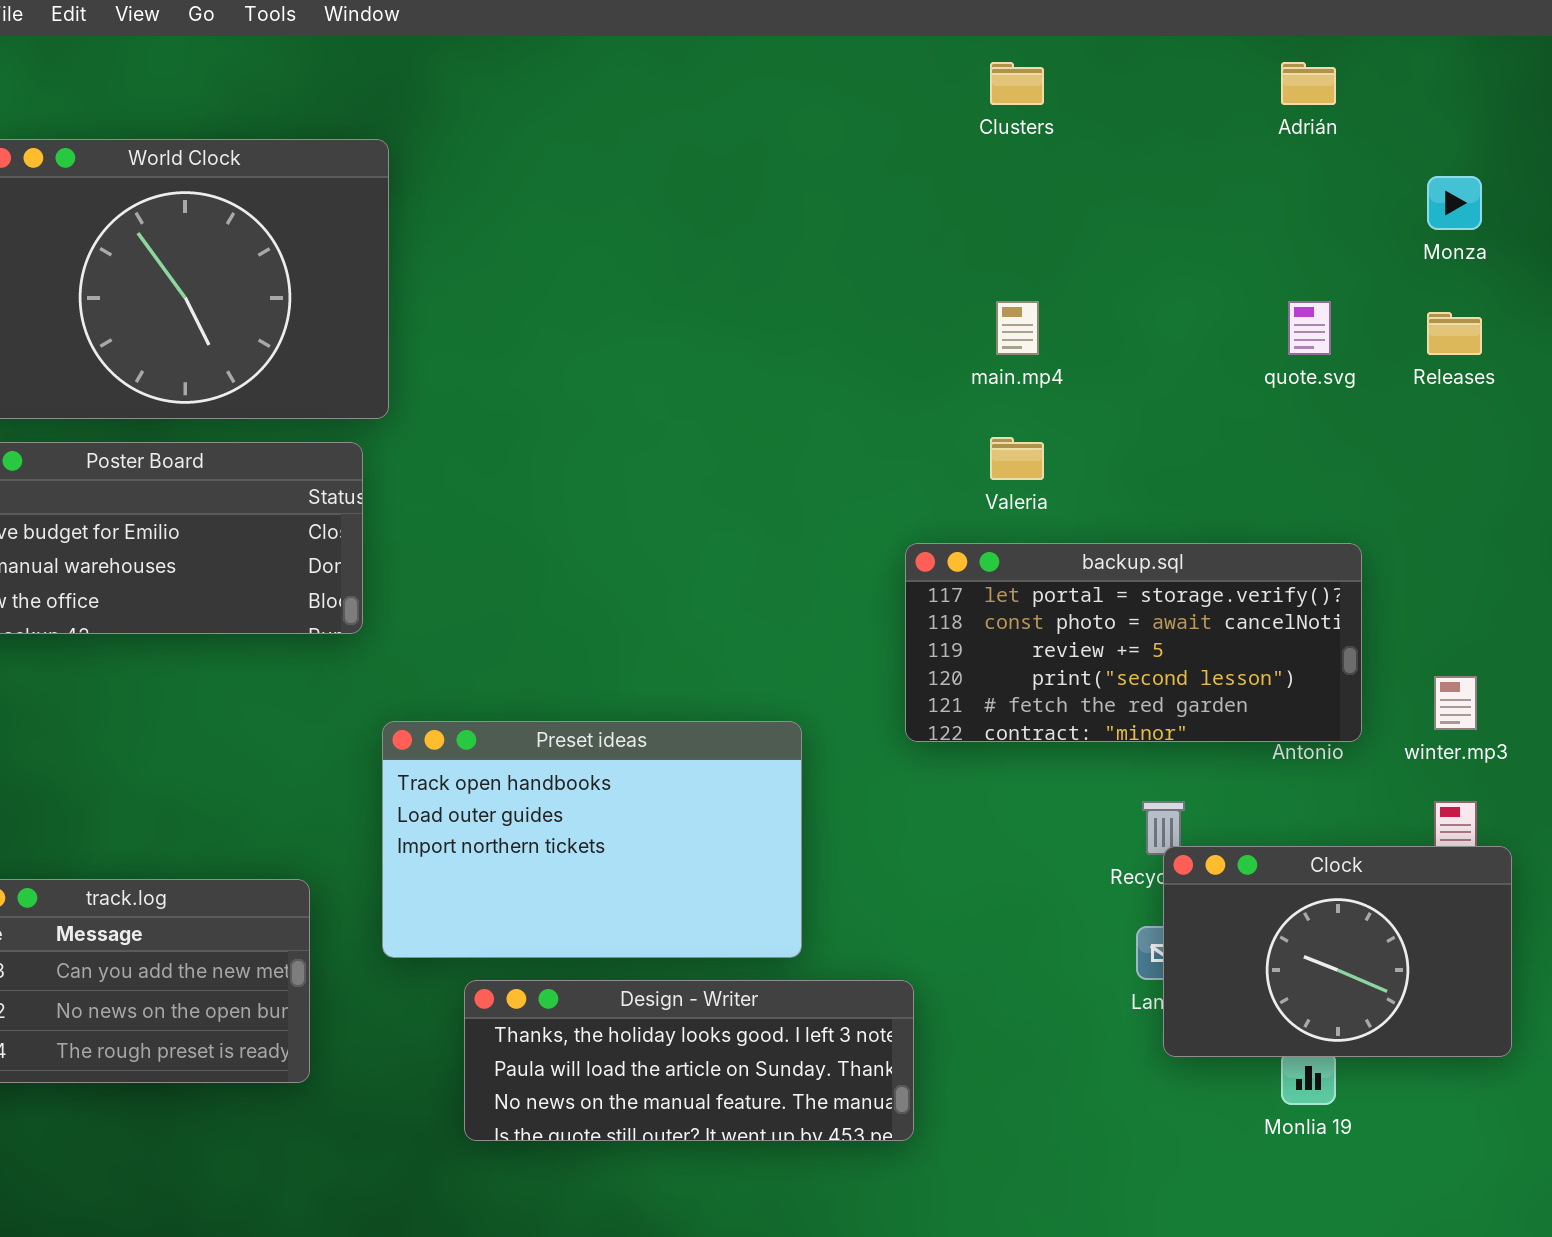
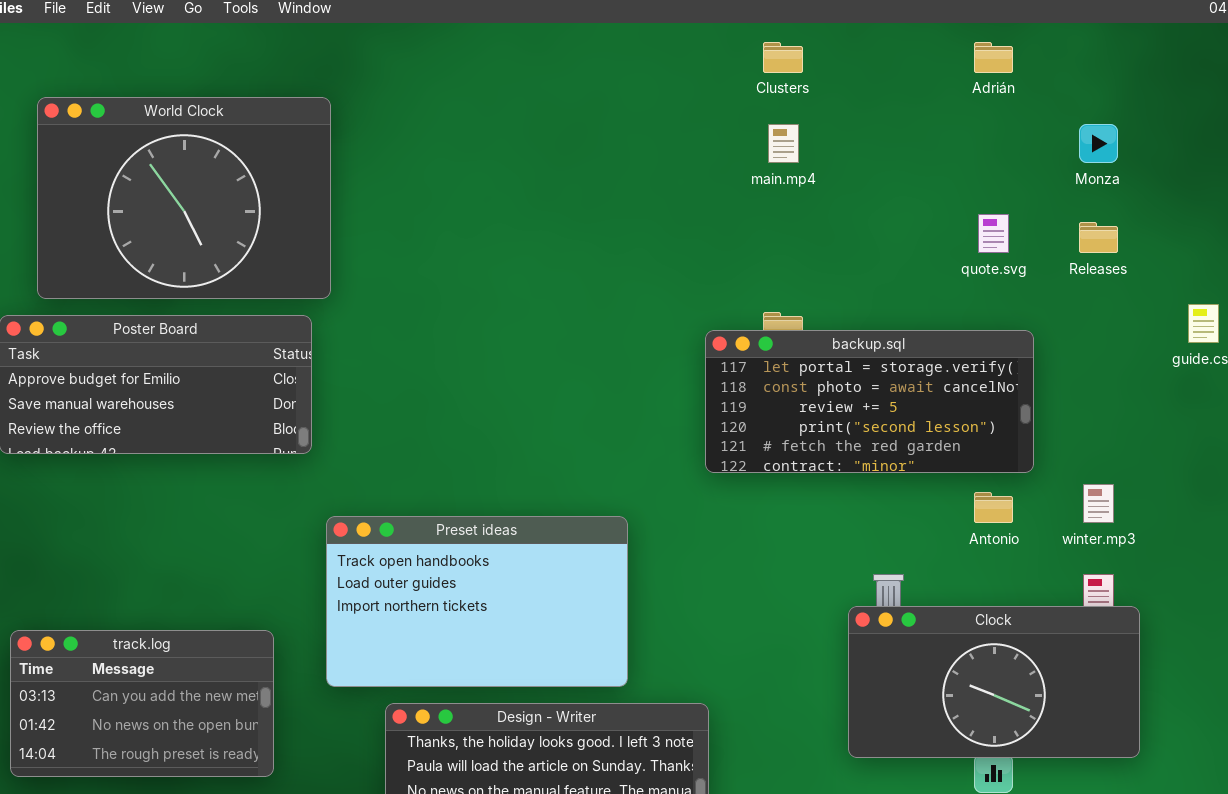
main.mp4: [996,301,1039,355] -> [768,124,799,163], moved
backup.sql: [905,543,1362,742] -> [705,330,1034,473], moved
Clock: [1163,846,1512,1057] -> [848,606,1140,758], resized

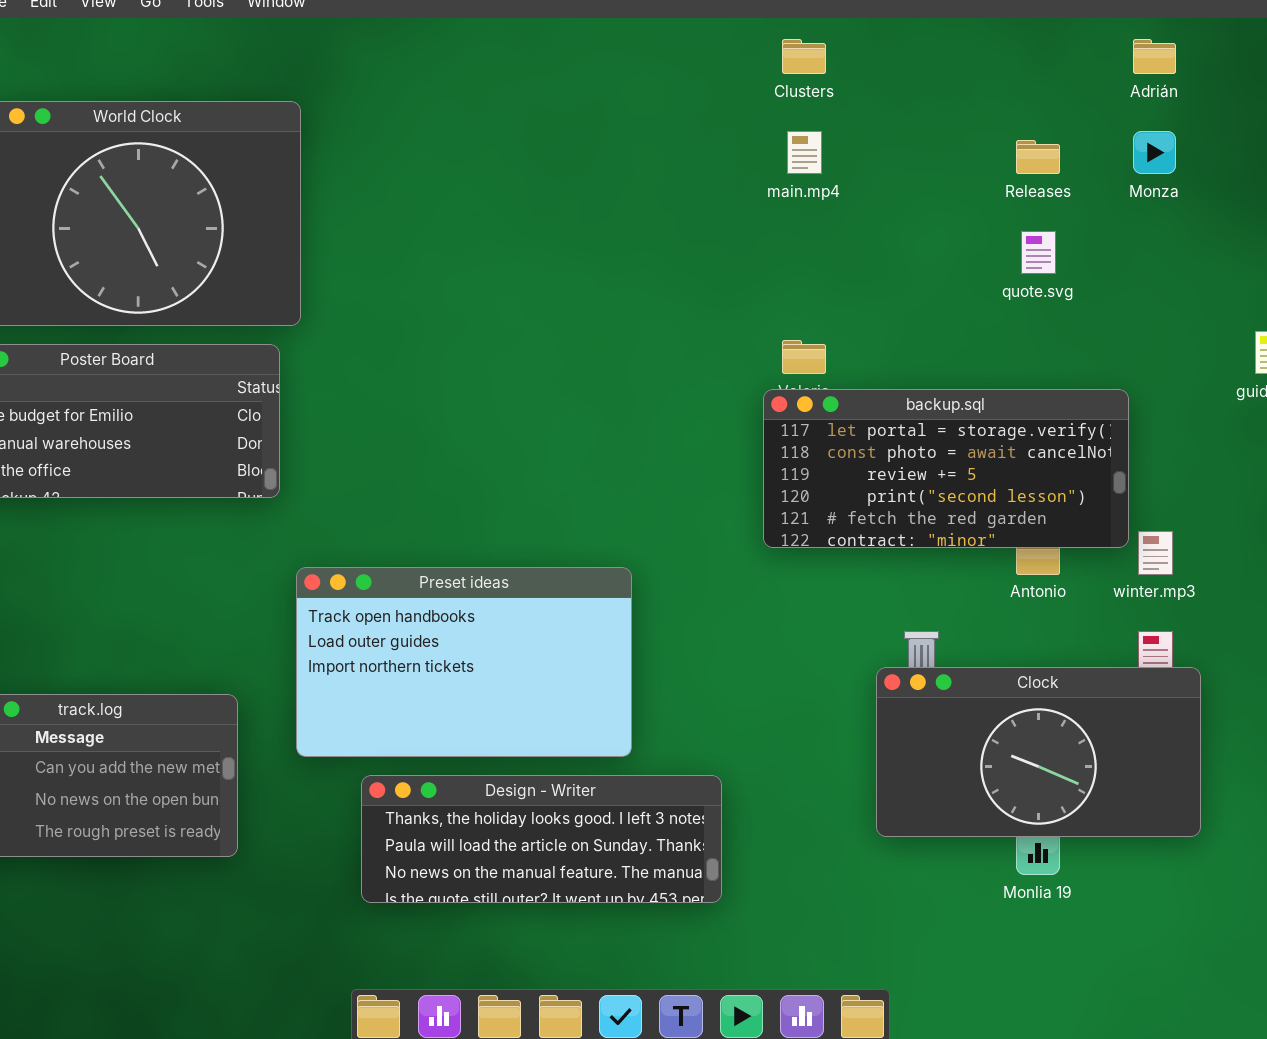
Adrián: [974,42,1013,73] -> [1133,39,1176,74], moved
Releases: [1079,222,1118,253] -> [1016,140,1060,174], moved
backup.sql: [705,330,1034,473] -> [763,389,1129,548], moved

